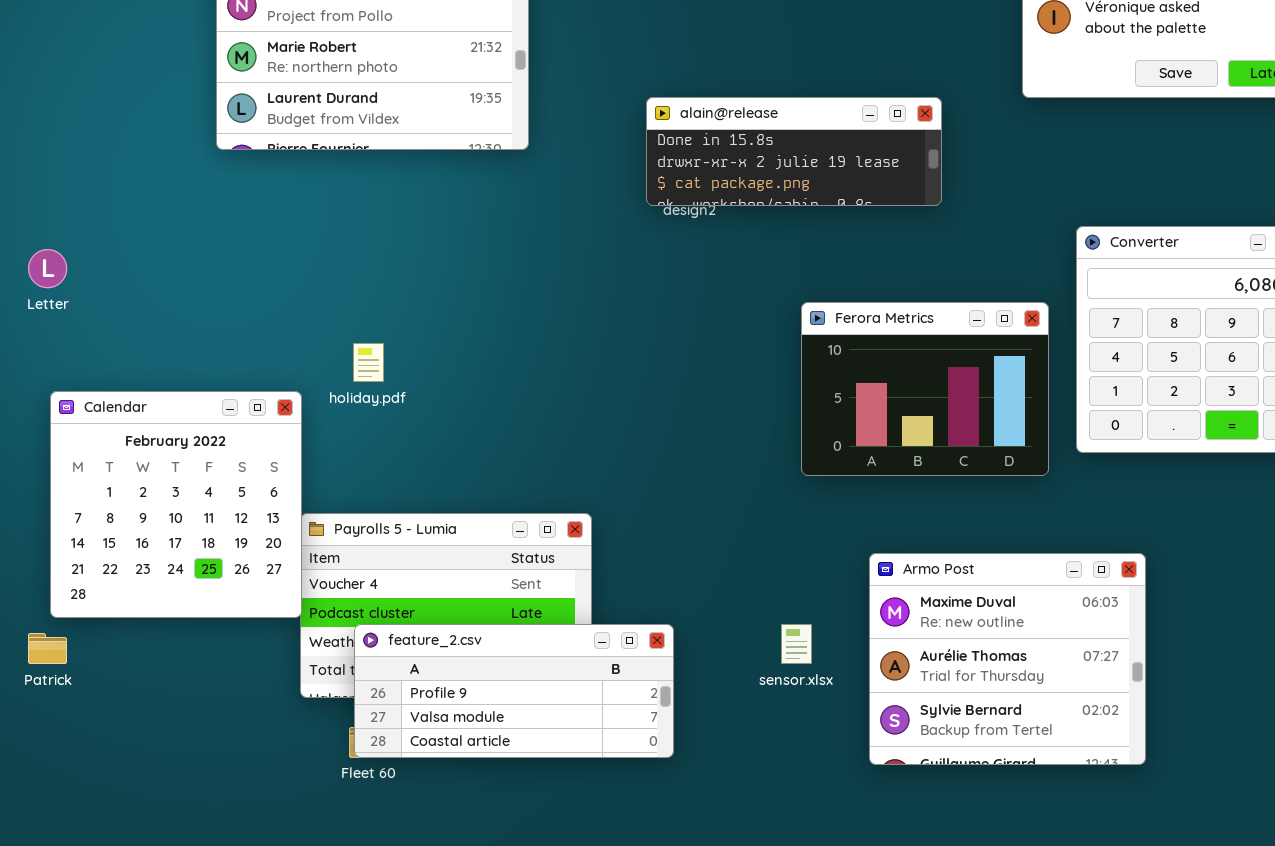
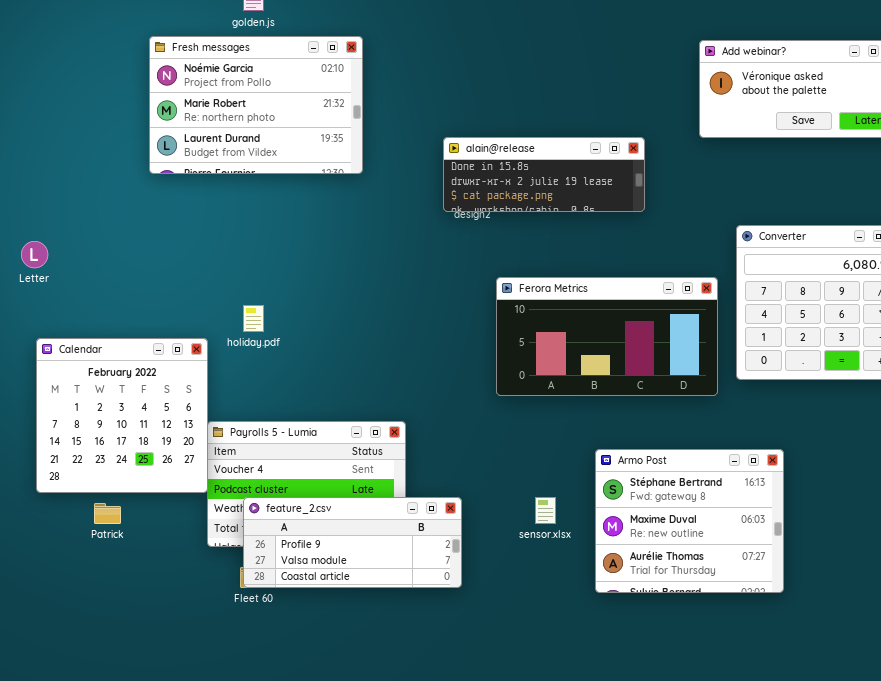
Ferora Metrics: [801,302,1049,476] -> [496,277,718,396], resized
Armo Post: [869,553,1146,765] -> [595,449,784,593], scrolled up 1 row
Patrick: [28,633,67,664] -> [94,503,121,524], moved

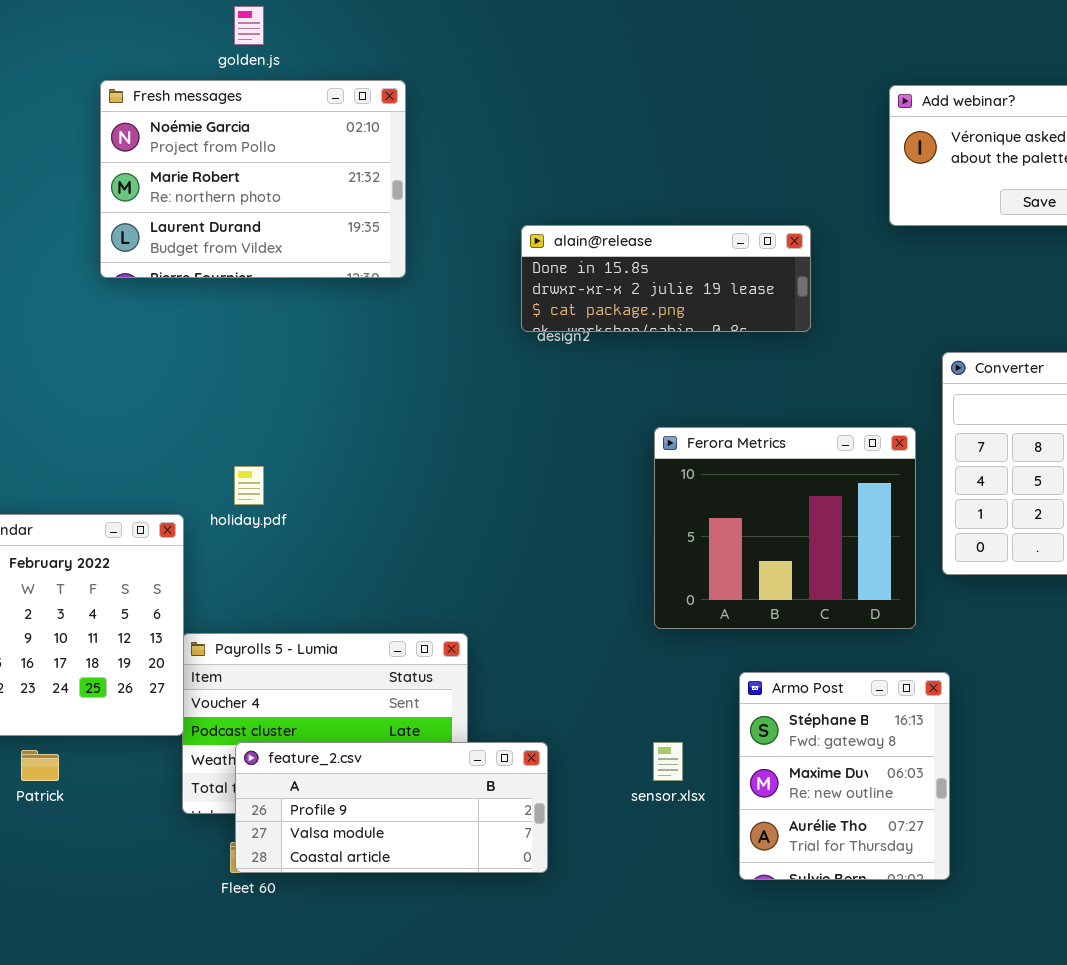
Ferora Metrics: [496,277,718,396] -> [654,427,916,629], resized
Armo Post: [595,449,784,593] -> [739,672,950,880], resized

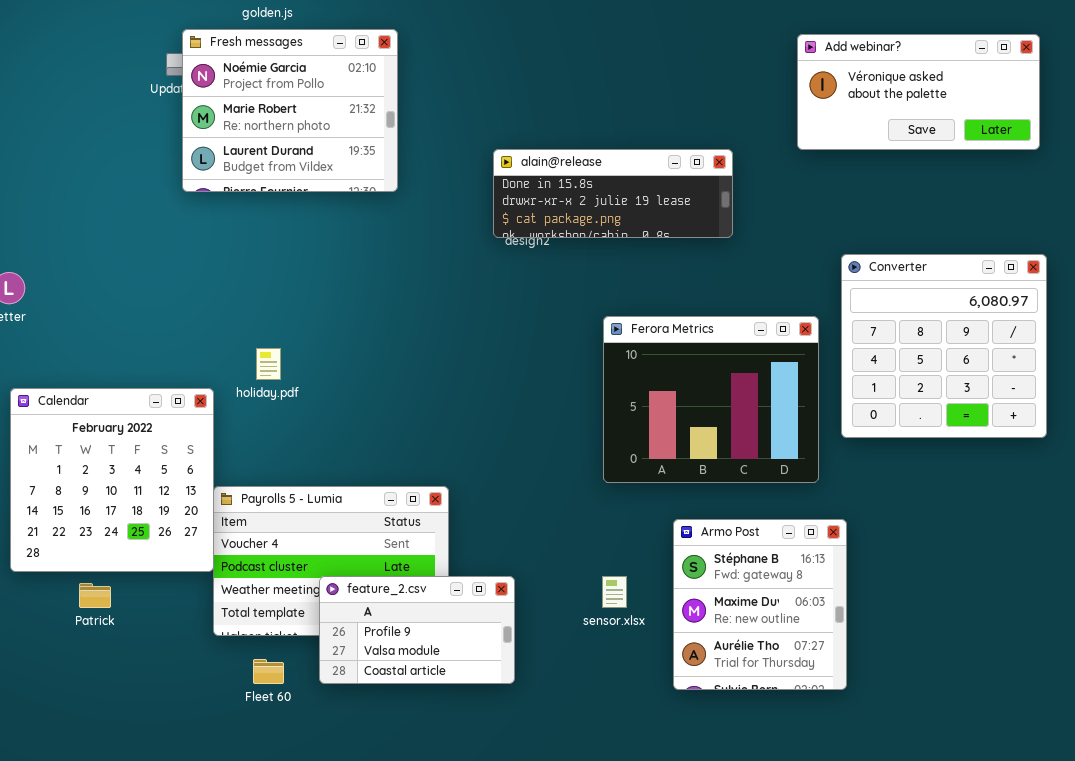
Fresh messages: [100,80,406,278] -> [182,29,398,192], resized
feature_2.csv: [235,742,548,873] -> [319,576,515,684], resized

